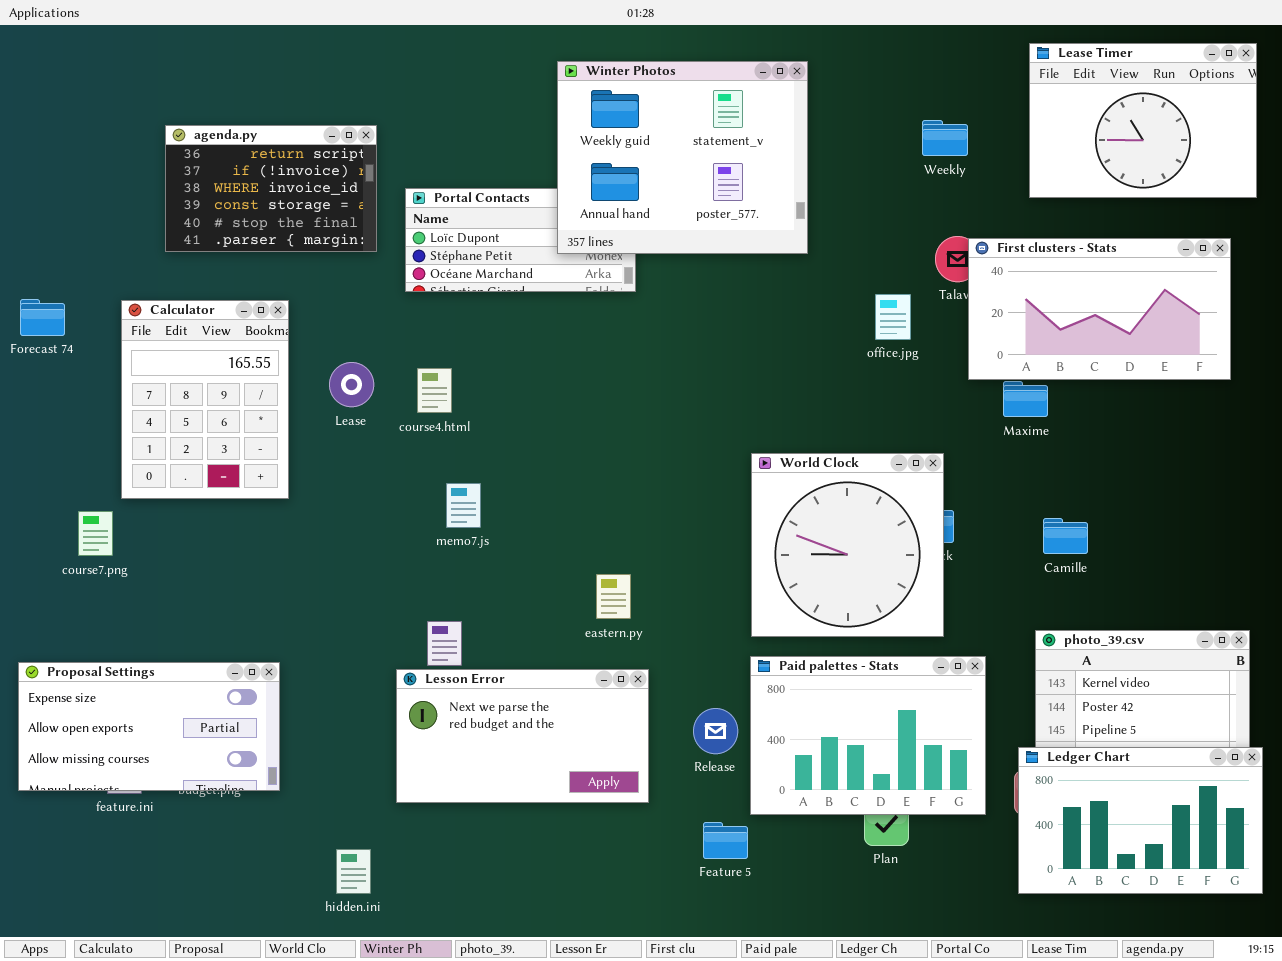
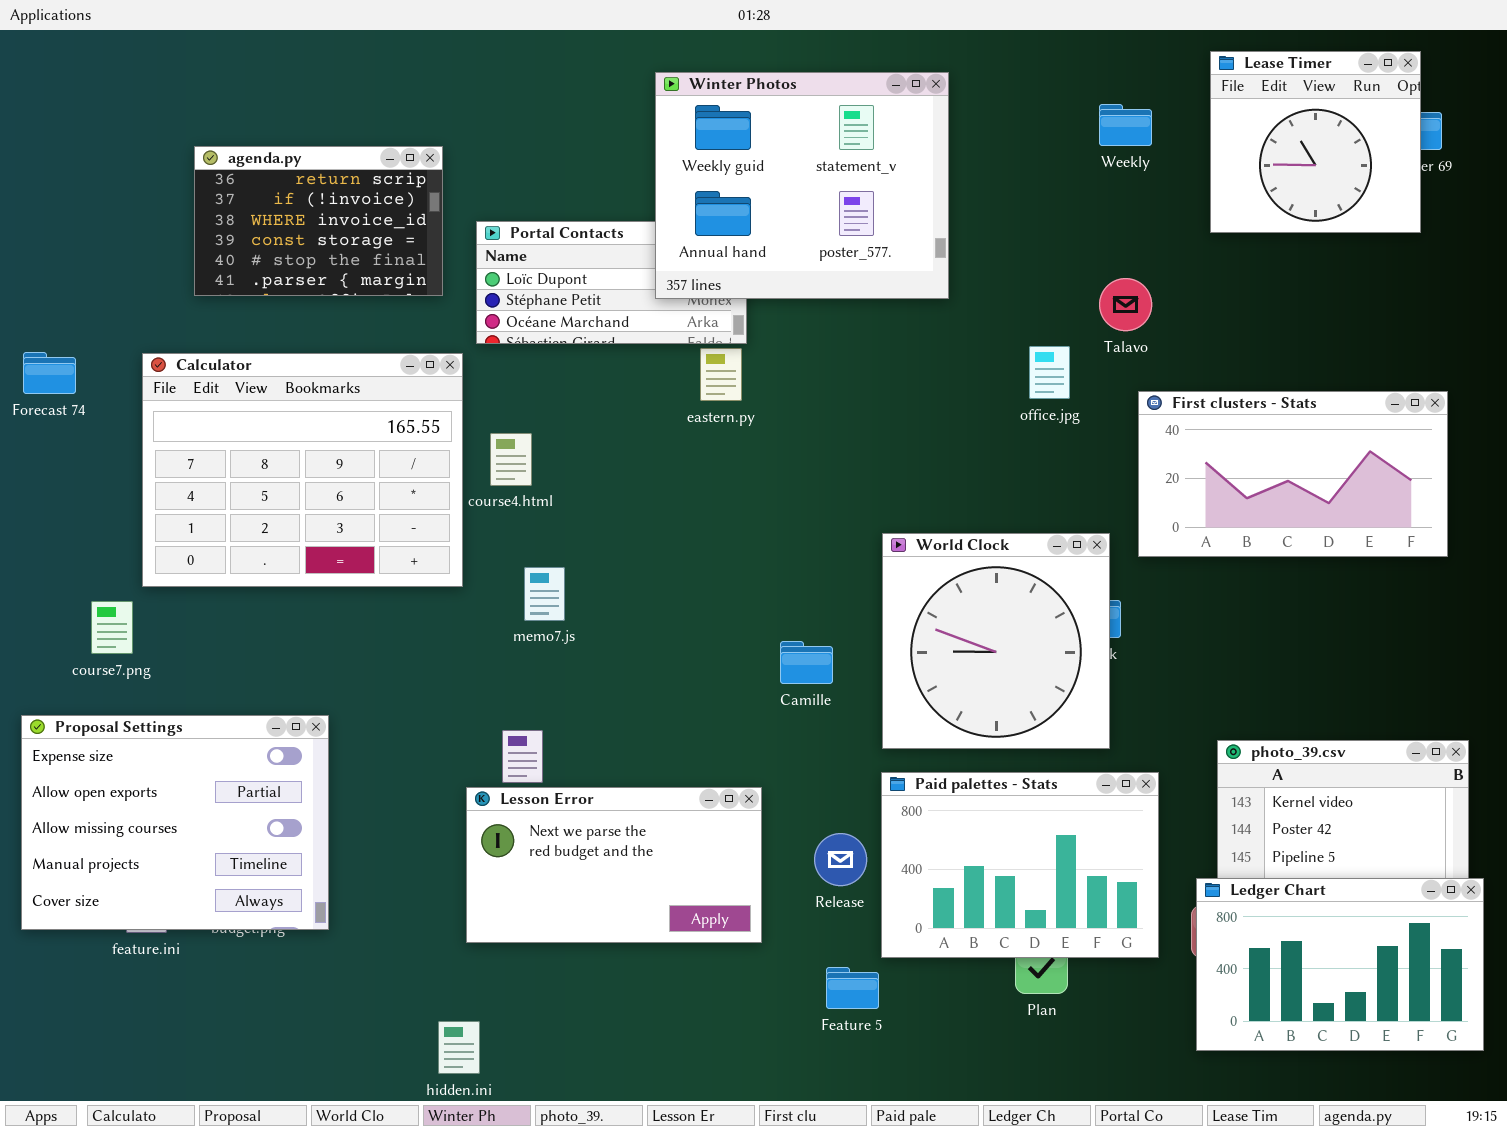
Lease Timer: [1029,43,1257,198] -> [1210,51,1421,233], resized
Weekly: [922,120,968,156] -> [1099,104,1152,146], moved
First clusters - Stats: [968,238,1231,380] -> [1138,391,1448,557], moved
Calculator: [121,300,289,499] -> [142,353,463,587], resized
Camille: [1043,518,1088,554] -> [780,641,833,684], moved
eastern.py: [596,574,631,619] -> [700,348,742,401], moved
Proposal Settings: [18,662,280,791] -> [21,715,329,930], resized
hidden.ini: [336,849,371,894] -> [438,1021,480,1074], moved

